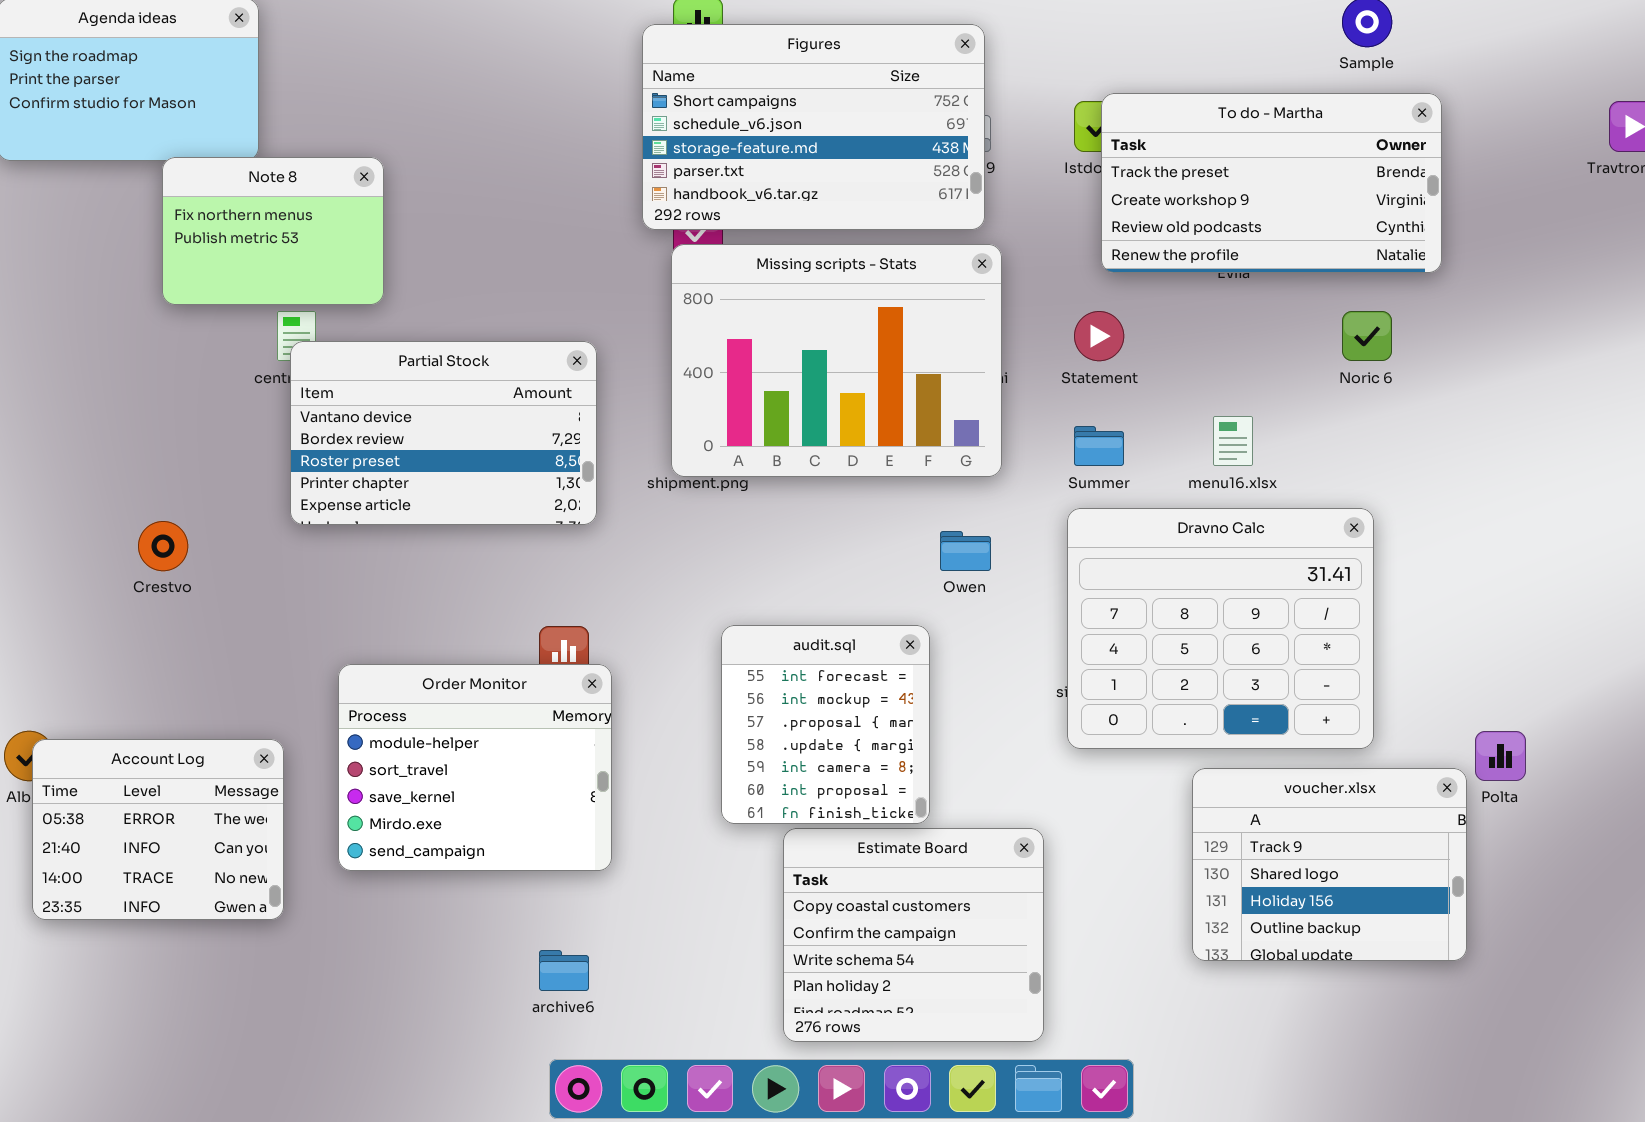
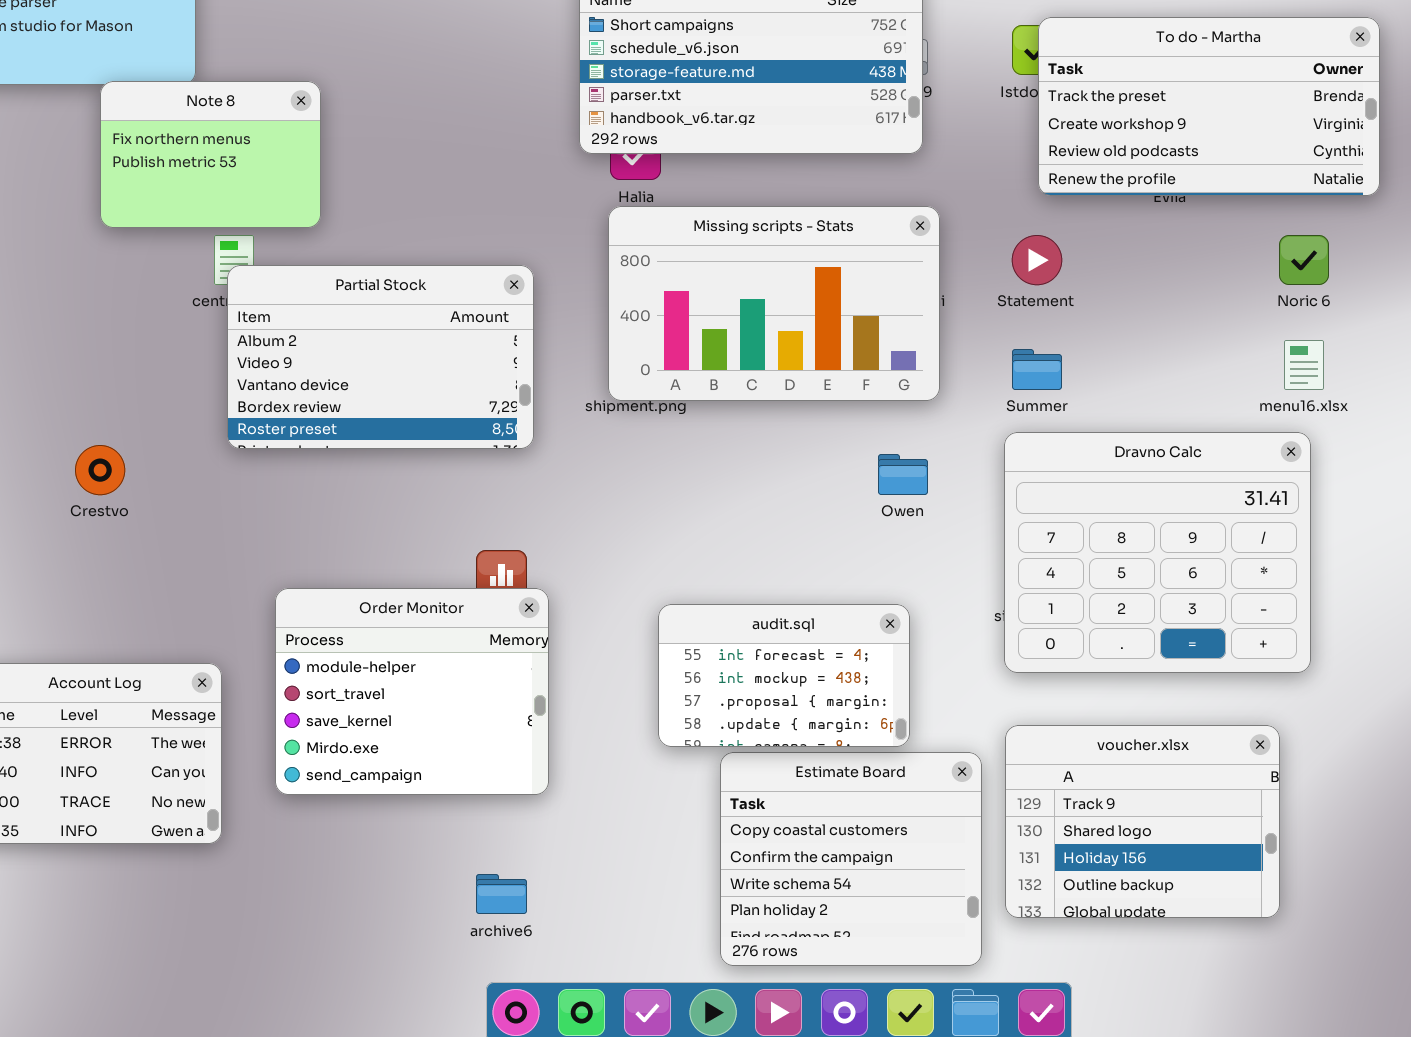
Missing scripts - Stats: [671,244,1002,477] -> [608,206,940,401], resized
Partial Stock: [290,341,597,525] -> [227,265,534,449], scrolled up 2 rows
menu16.xlsx: [1213,416,1253,466] -> [1284,340,1324,390], moved
audit.sql: [721,625,930,824] -> [658,604,910,747], resized
voucher.xlsx: [1192,768,1467,961] -> [1005,725,1280,918], moved

